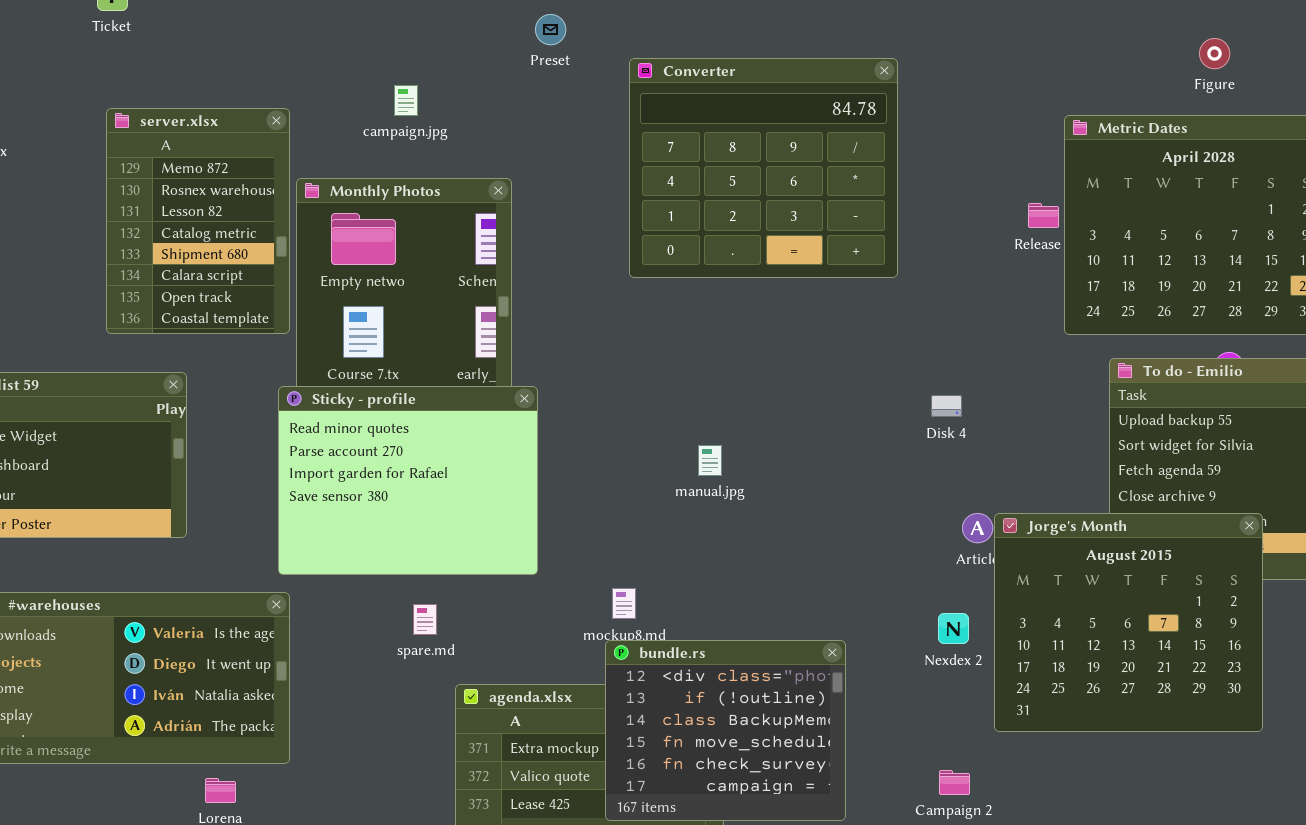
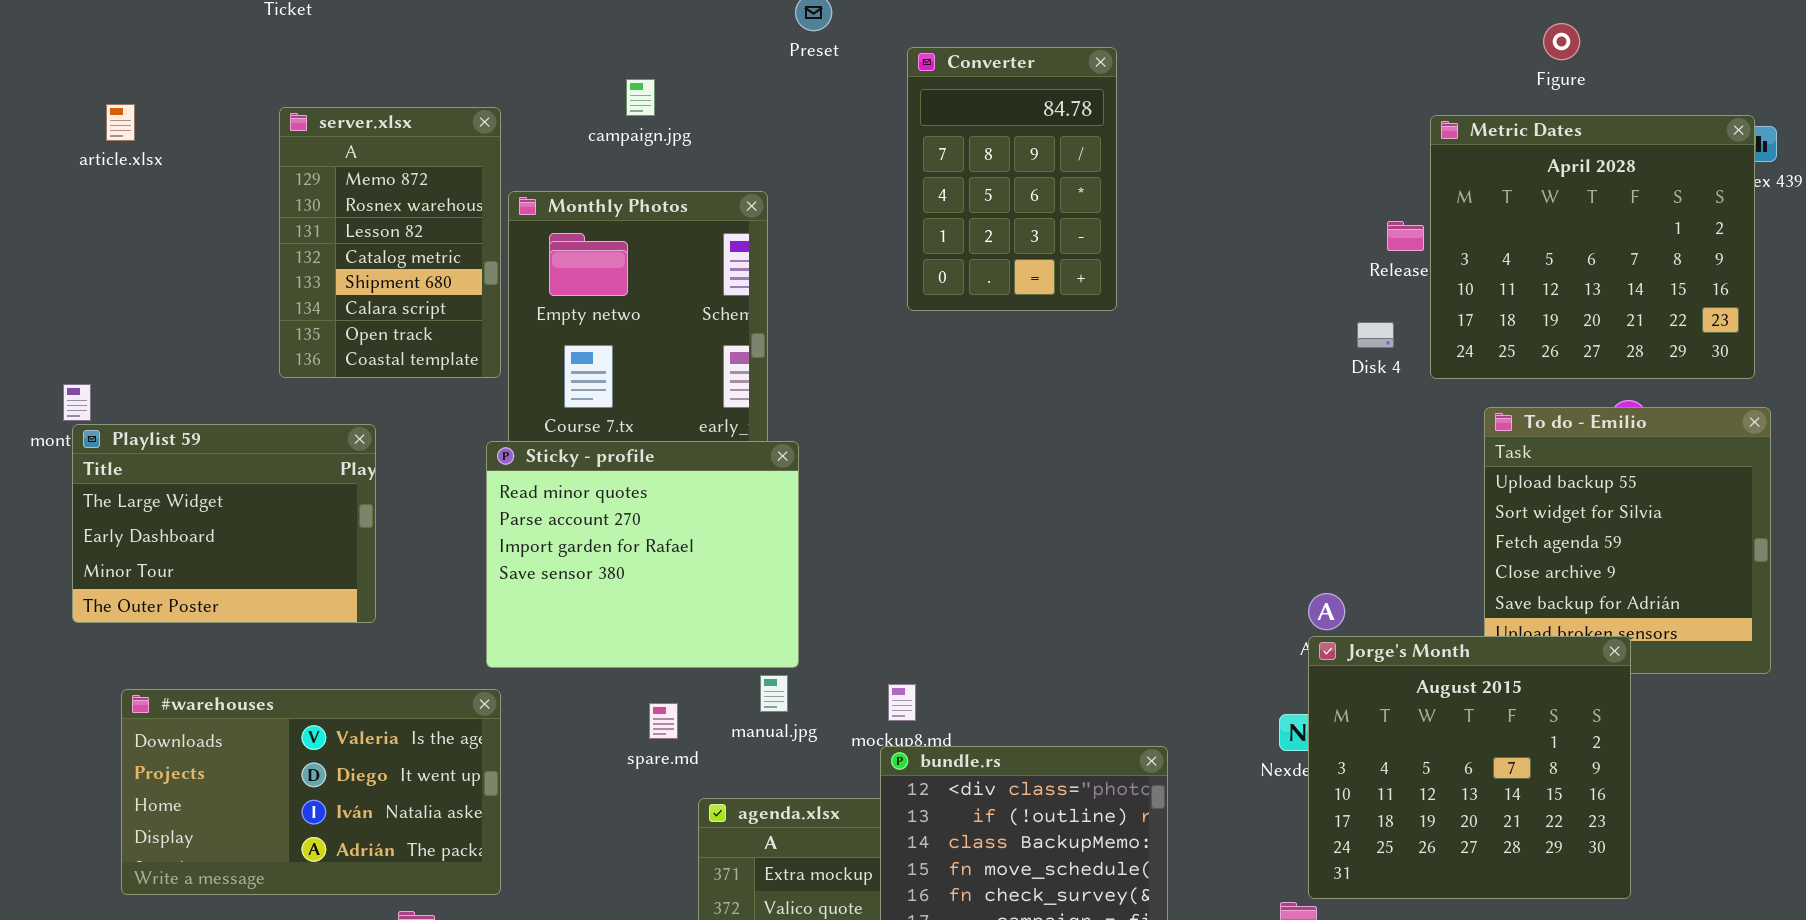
Figure: [1199,38,1230,69] -> [1543,23,1580,60], moved
Converter: [629,58,898,278] -> [907,47,1117,311], resized
Disk 4: [931,395,962,417] -> [1357,322,1394,348], moved
manual.jpg: [698,445,722,476] -> [760,675,788,712], moved
Jorge's Month: [994,513,1263,732] -> [1308,636,1631,899], moved

